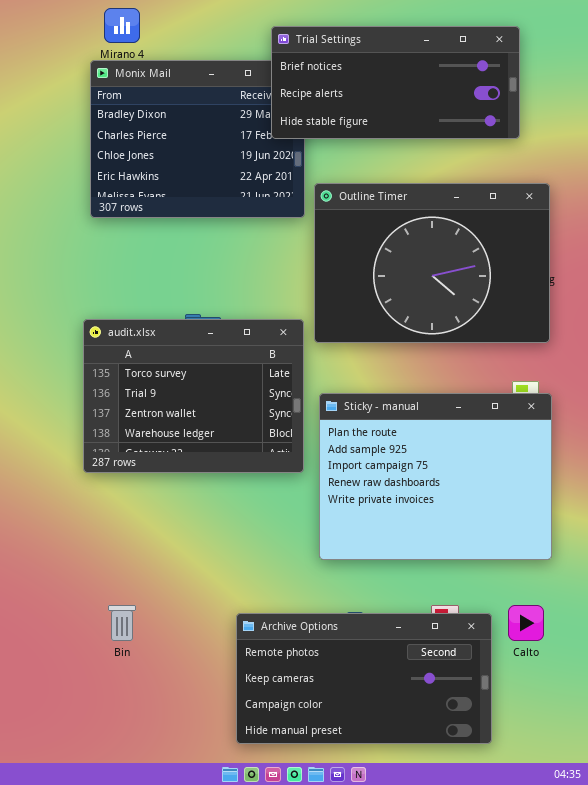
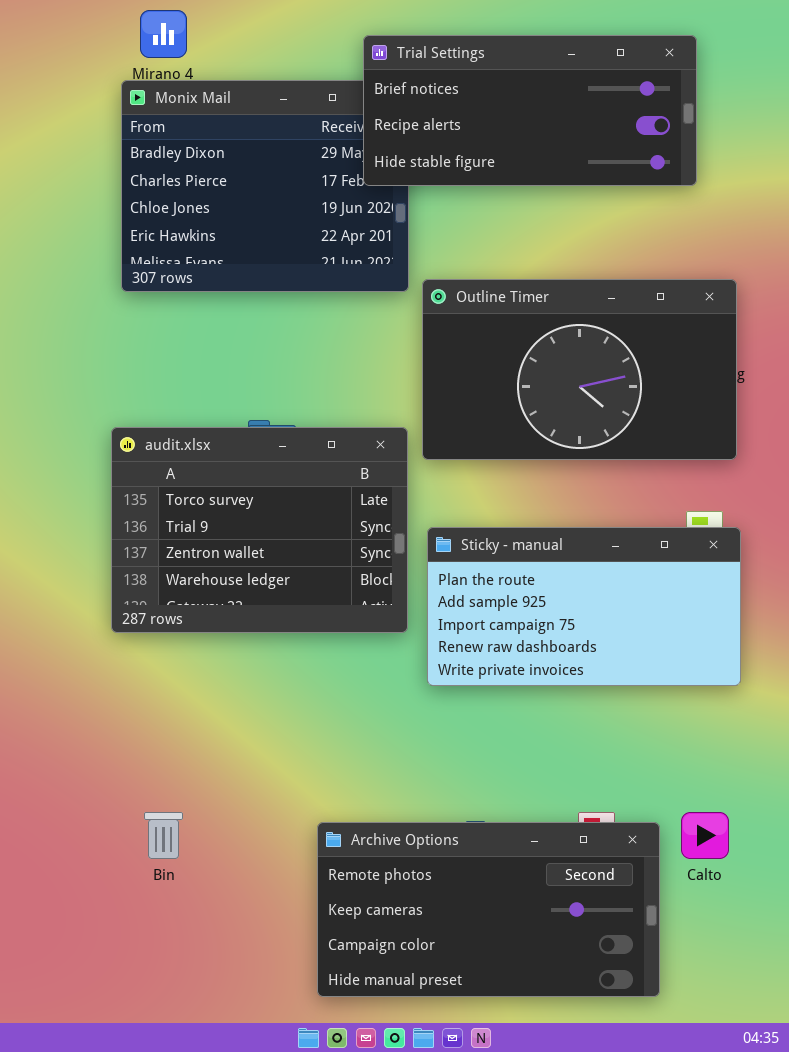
Outline Timer: [314,183,550,343] -> [422,279,737,460], resized
Sticky - manual: [319,393,552,560] -> [427,527,741,686], resized

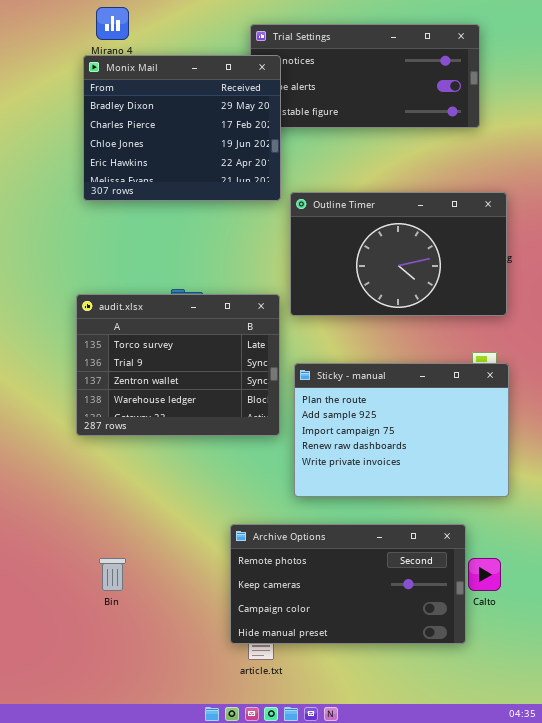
Monix Mail: [121,80,409,292] -> [83,55,281,201], raised
Sticky - manual: [427,527,741,686] -> [294,363,509,497], resized
Archive Options: [317,822,660,997] -> [230,524,466,644], moved

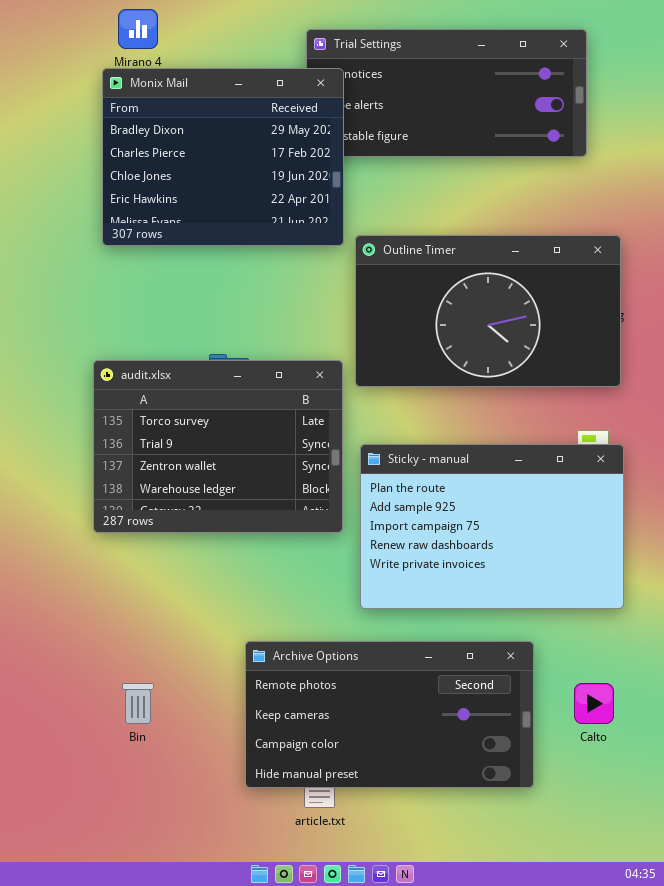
Archive Options: [230,524,466,644] -> [245,641,534,788], moved

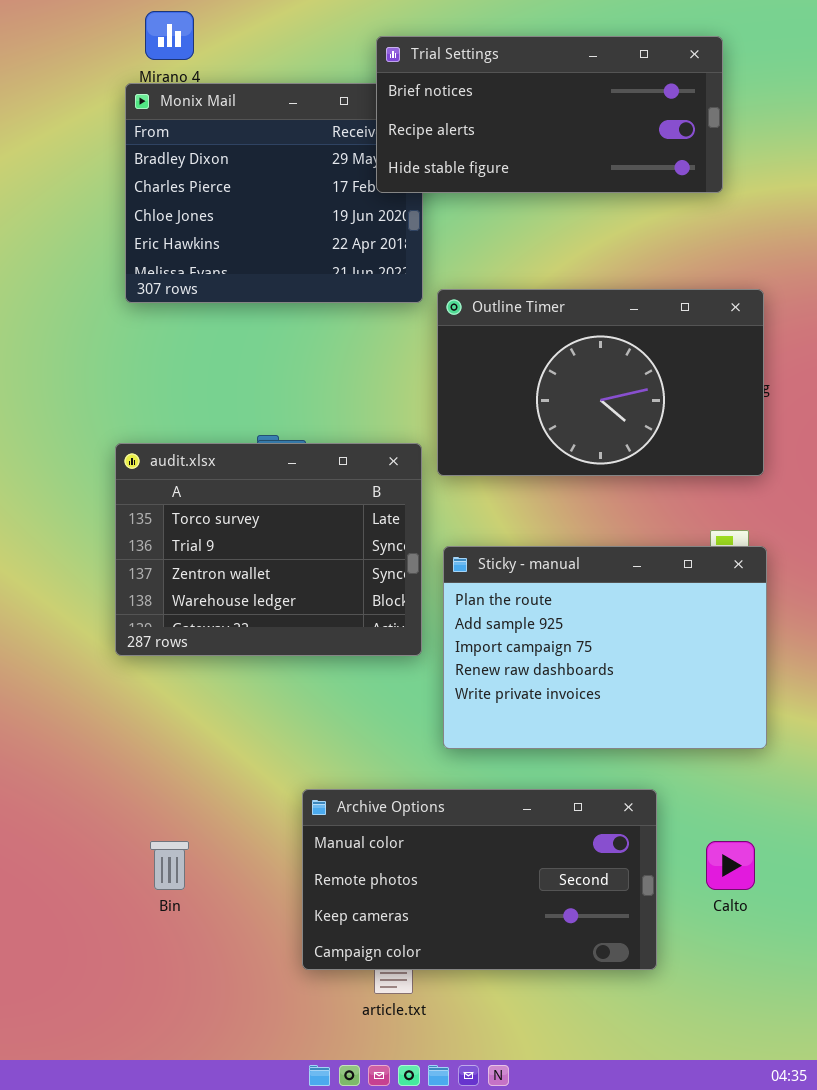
Trial Settings: [306,29,587,157] -> [376,36,723,193], raised
Archive Options: [245,641,534,788] -> [302,789,657,970], scrolled up 1 row

